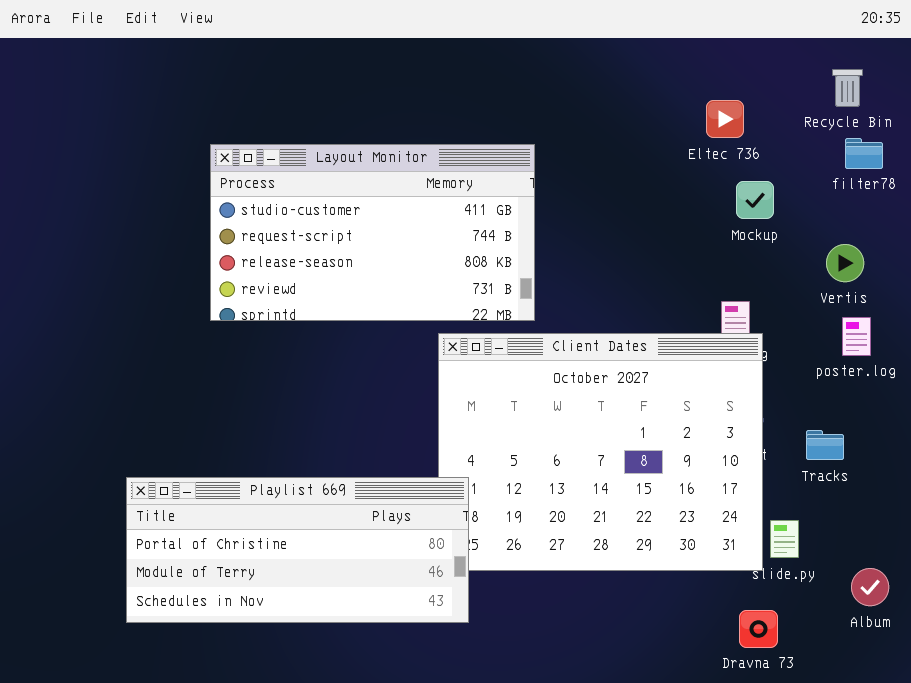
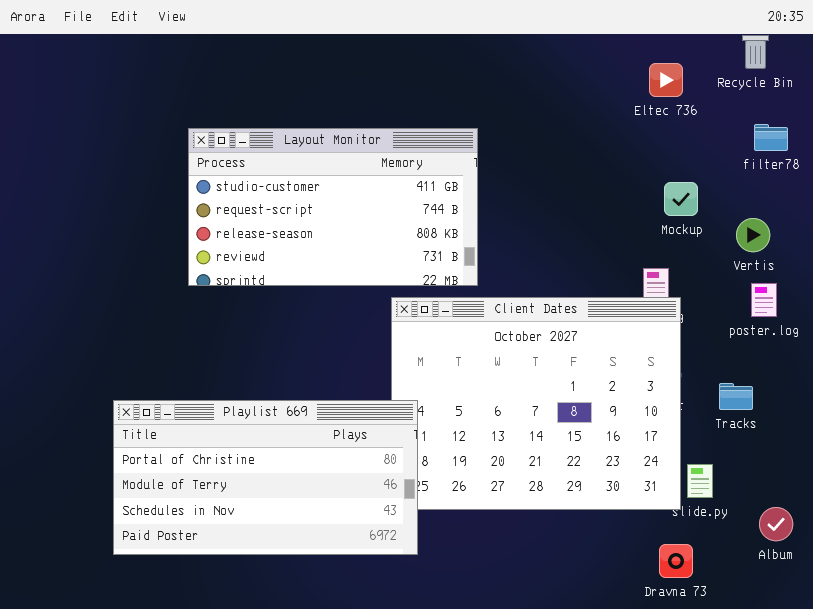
Recycle Bin: [832,69,863,107] -> [742,35,769,69], moved
Eltec 736: [706,100,744,138] -> [649,63,683,97], moved
Mockup: [736,181,774,219] -> [664,182,698,216], moved
Playlist 669: [126,477,469,623] -> [113,400,418,555], resized

